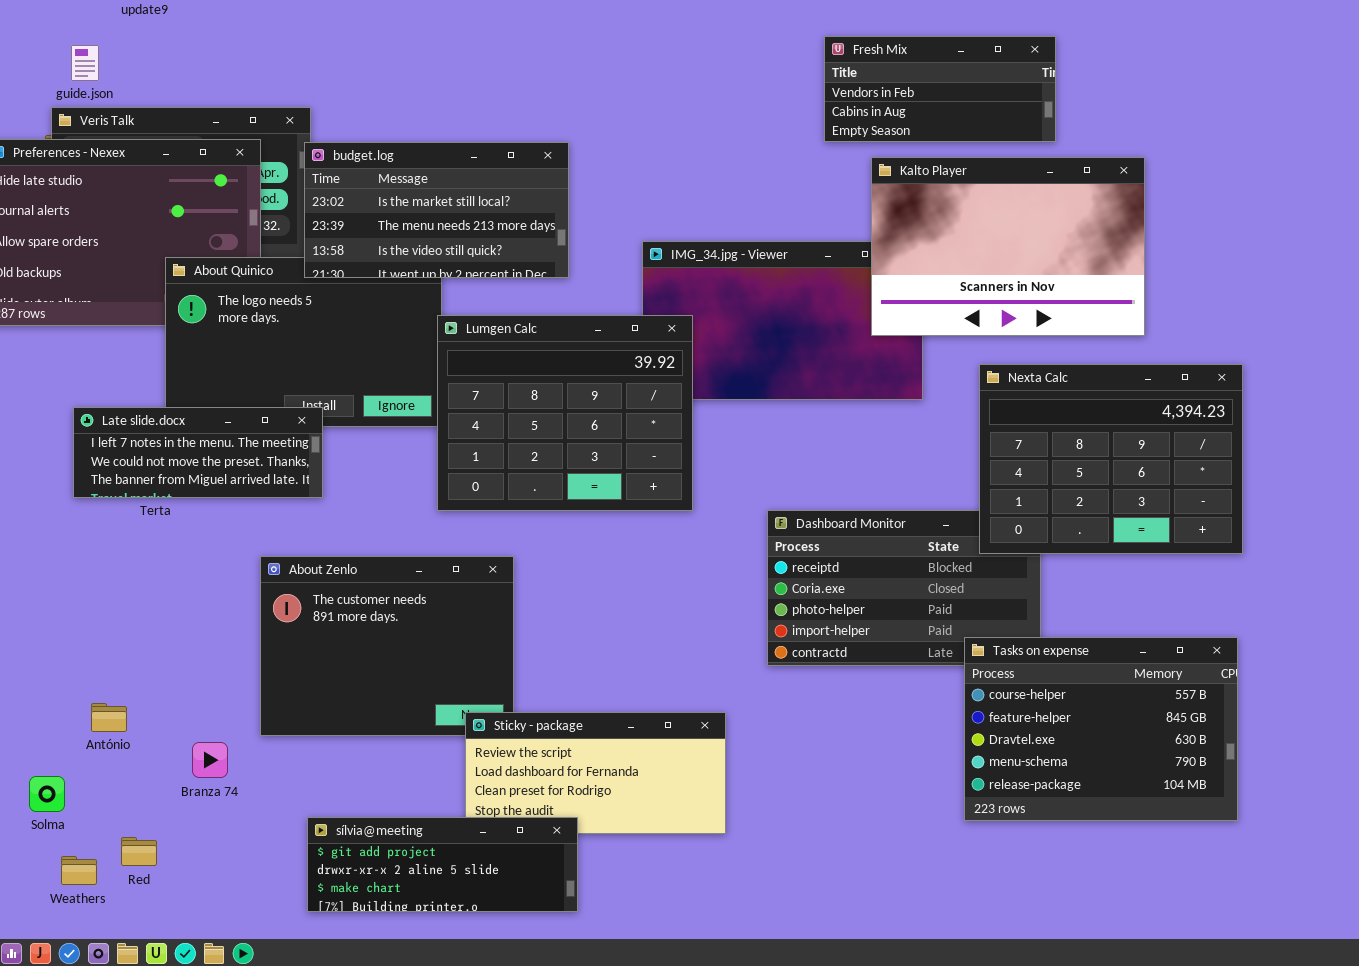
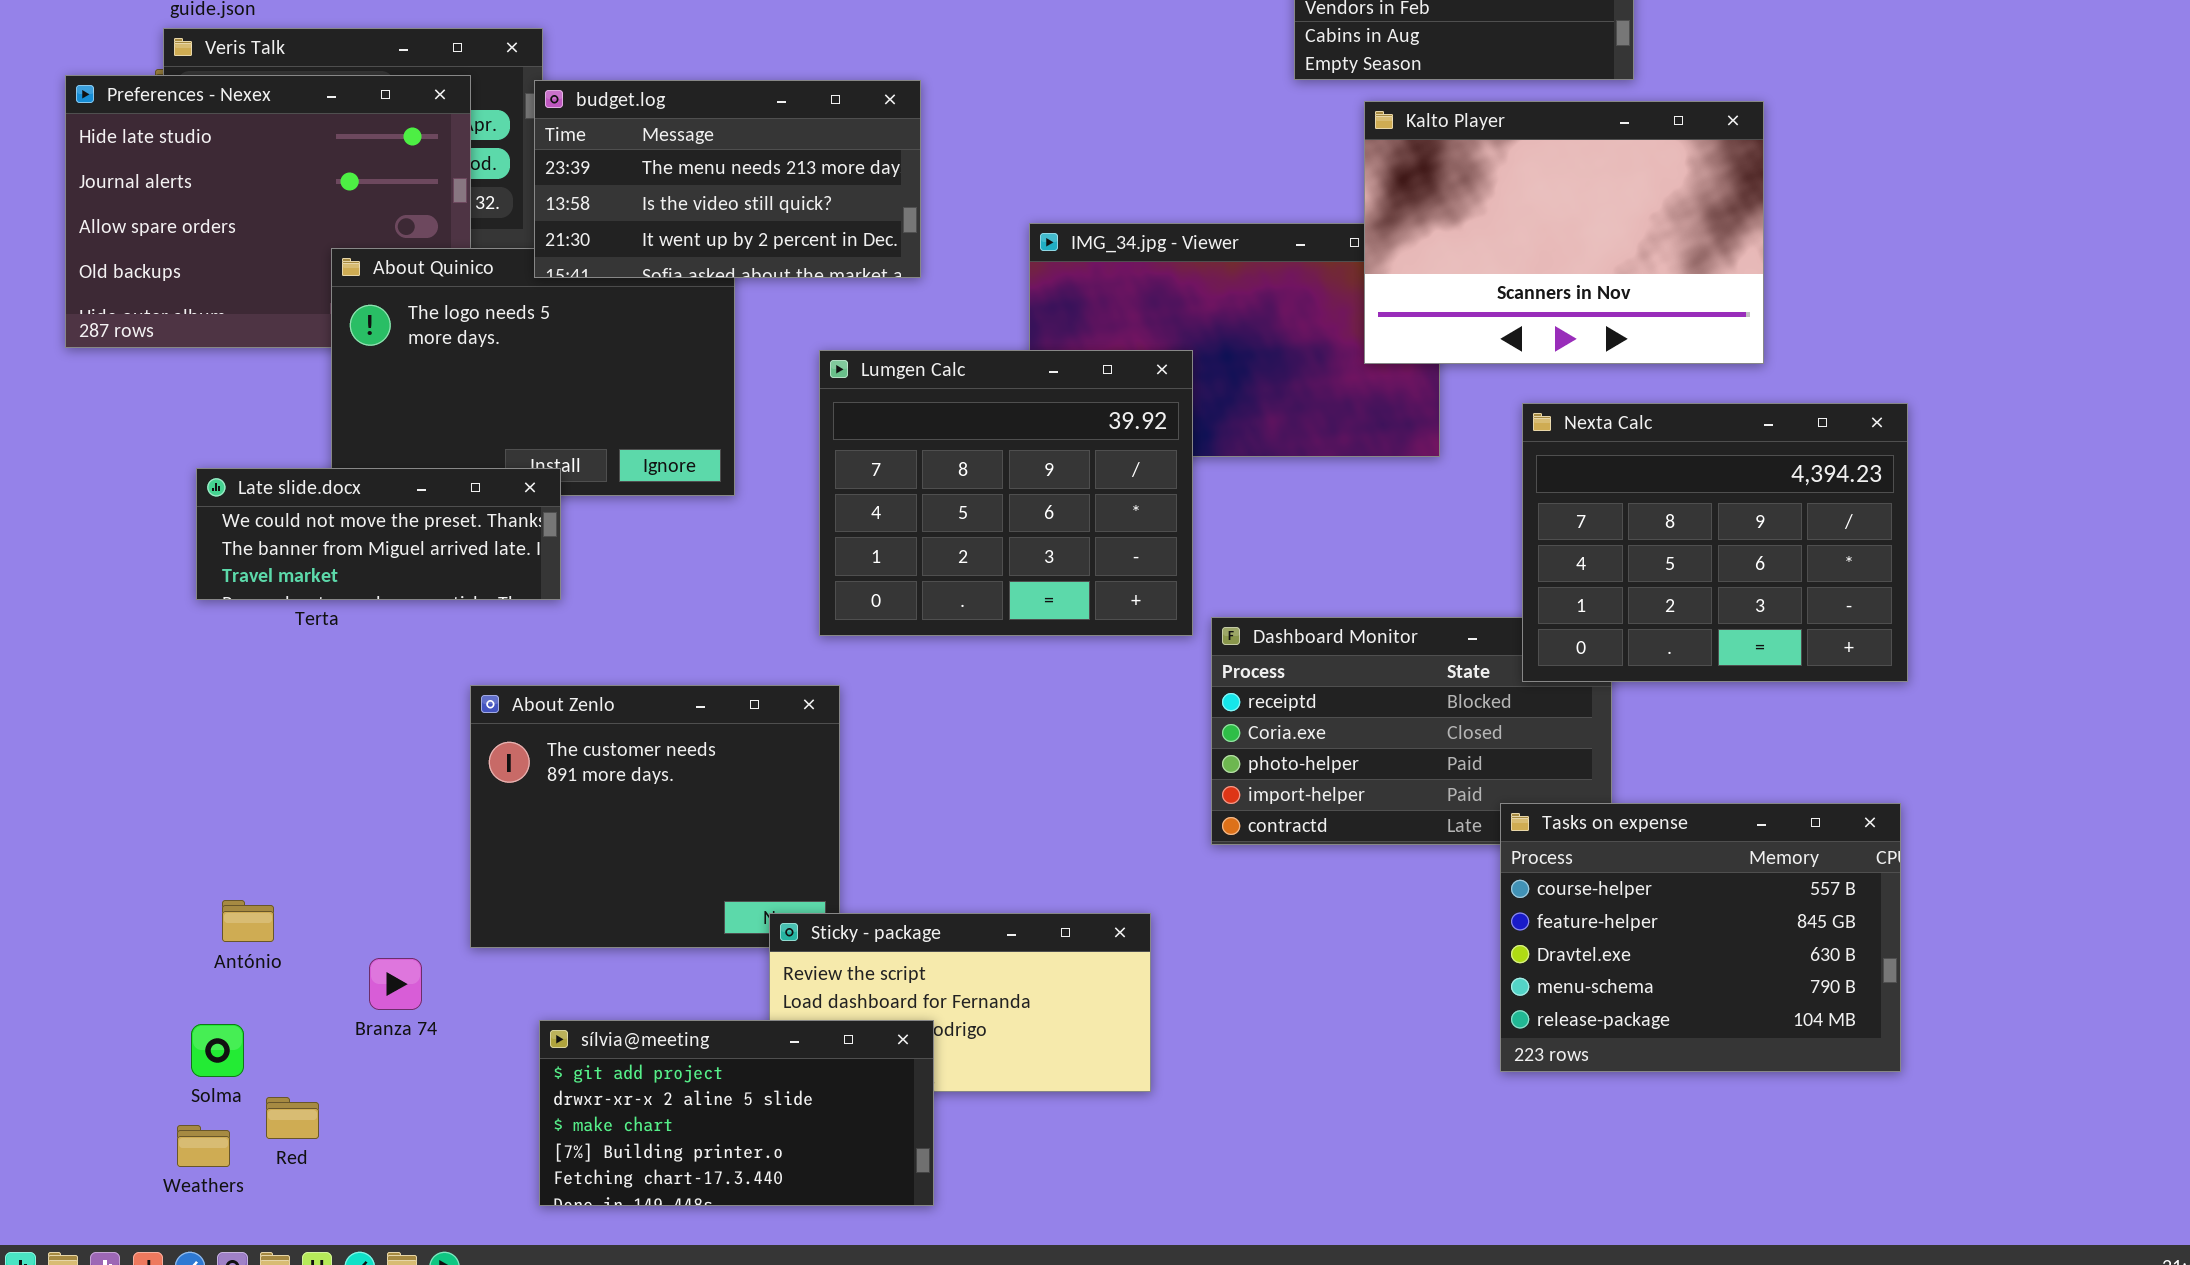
budget.log: [304,142,569,278] -> [534,80,921,278], scrolled down 1 row
Lumgen Calc: [437,315,693,511] -> [819,350,1193,636], moved
Late slide.docx: [73,407,323,498] -> [196,468,561,600], scrolled down 1 row
Solma: [29,776,65,812] -> [191,1024,244,1077], moved
sílvia@meeting: [307,817,578,912] -> [539,1020,934,1206], resized

